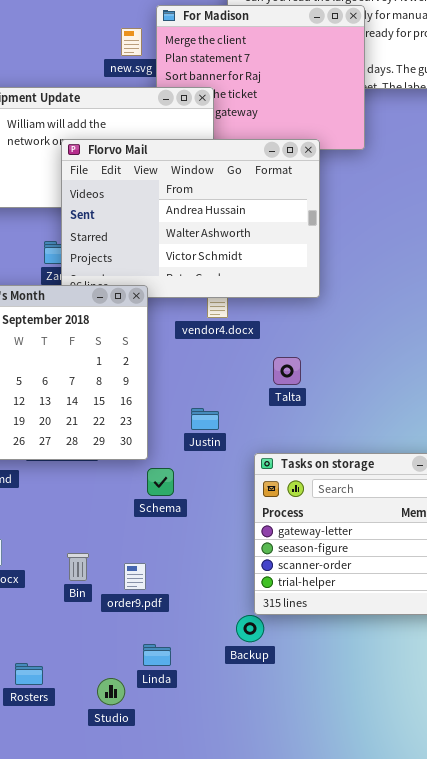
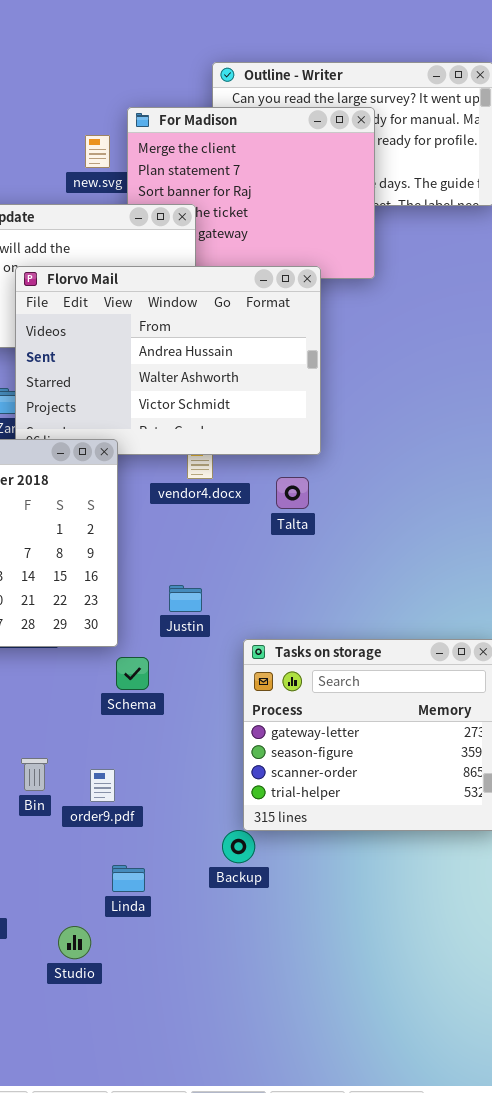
Talta: [273,357,301,385] -> [276,477,309,509], moved
Studio: [97,678,125,705] -> [58,926,91,959], moved

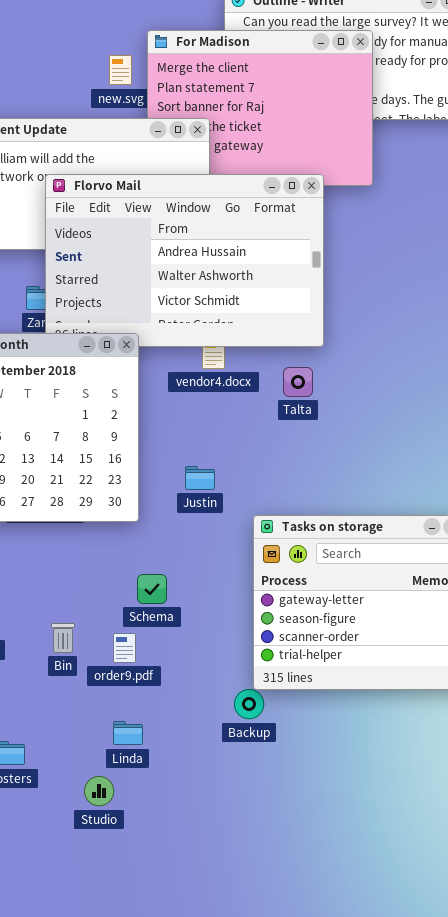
Schema: [116,657,149,690] -> [137,574,167,604], moved
Linda: [112,865,145,892] -> [113,721,143,745], moved

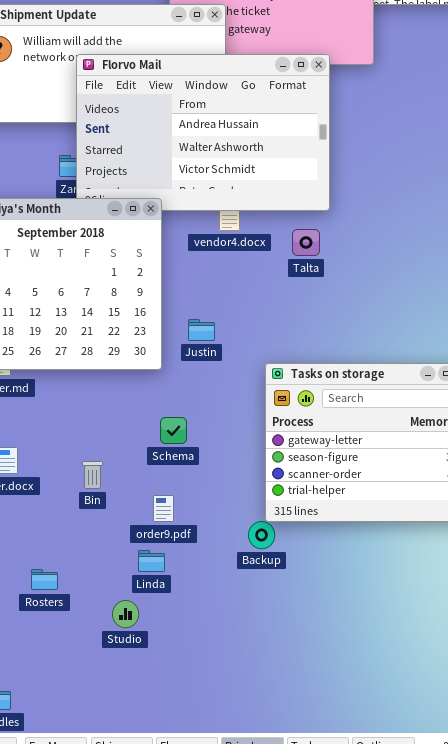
Justin: [185,466,215,490] -> [188,319,215,341], moved
order9.pdf: [113,633,136,663] -> [153,495,174,522], moved

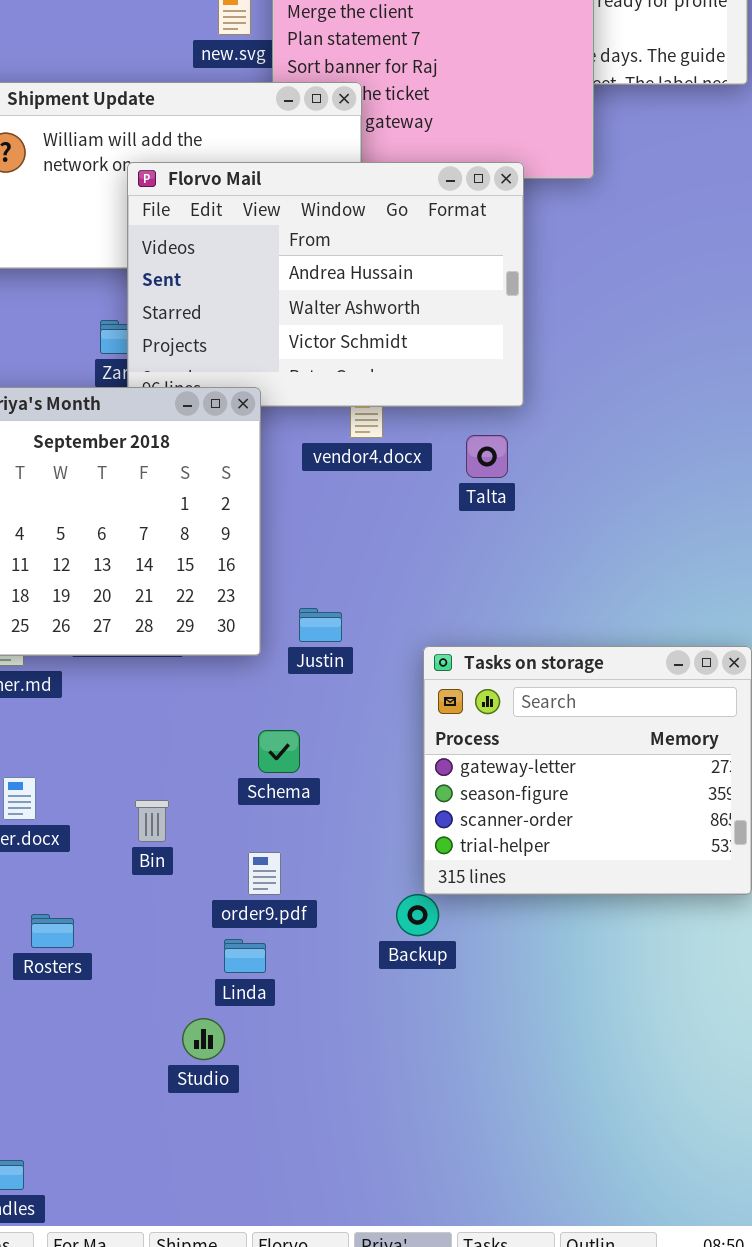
Justin: [188,319,215,341] -> [299,608,342,642], moved
Rosters: [31,569,58,590] -> [31,914,74,948], moved

